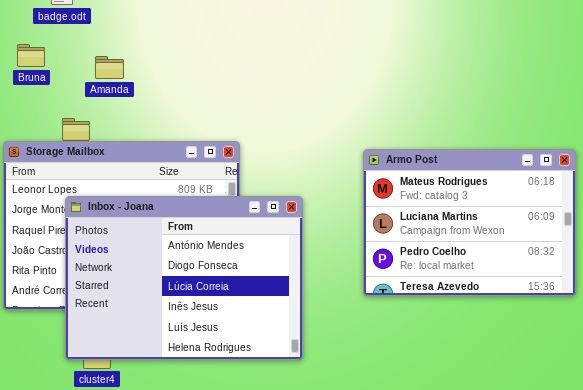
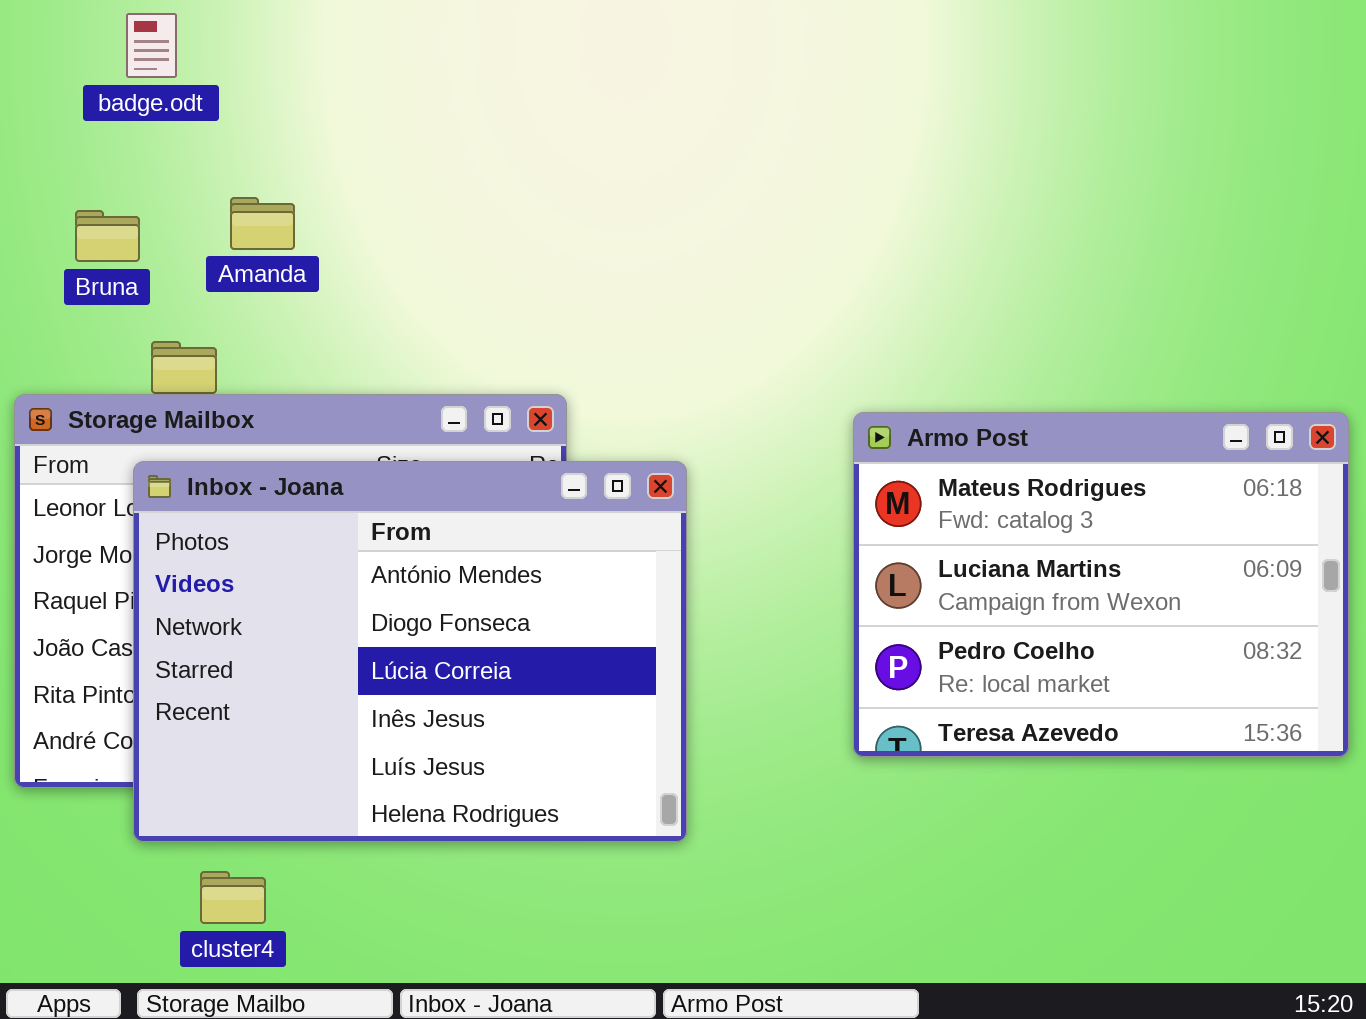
Bruna: [17,44,45,67] -> [75,210,140,262], moved
Inbox - Joana: [65,196,303,360] -> [133,461,687,842], moved

